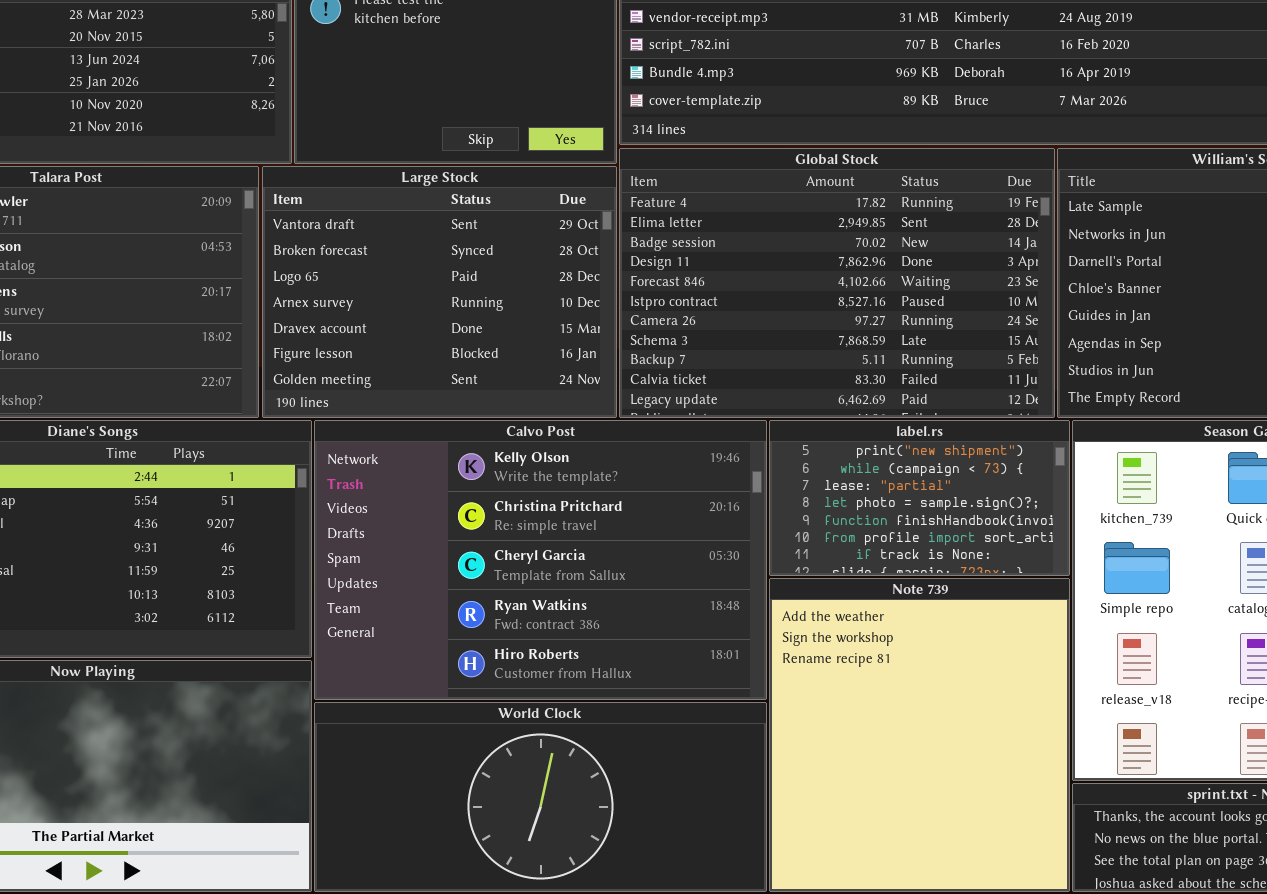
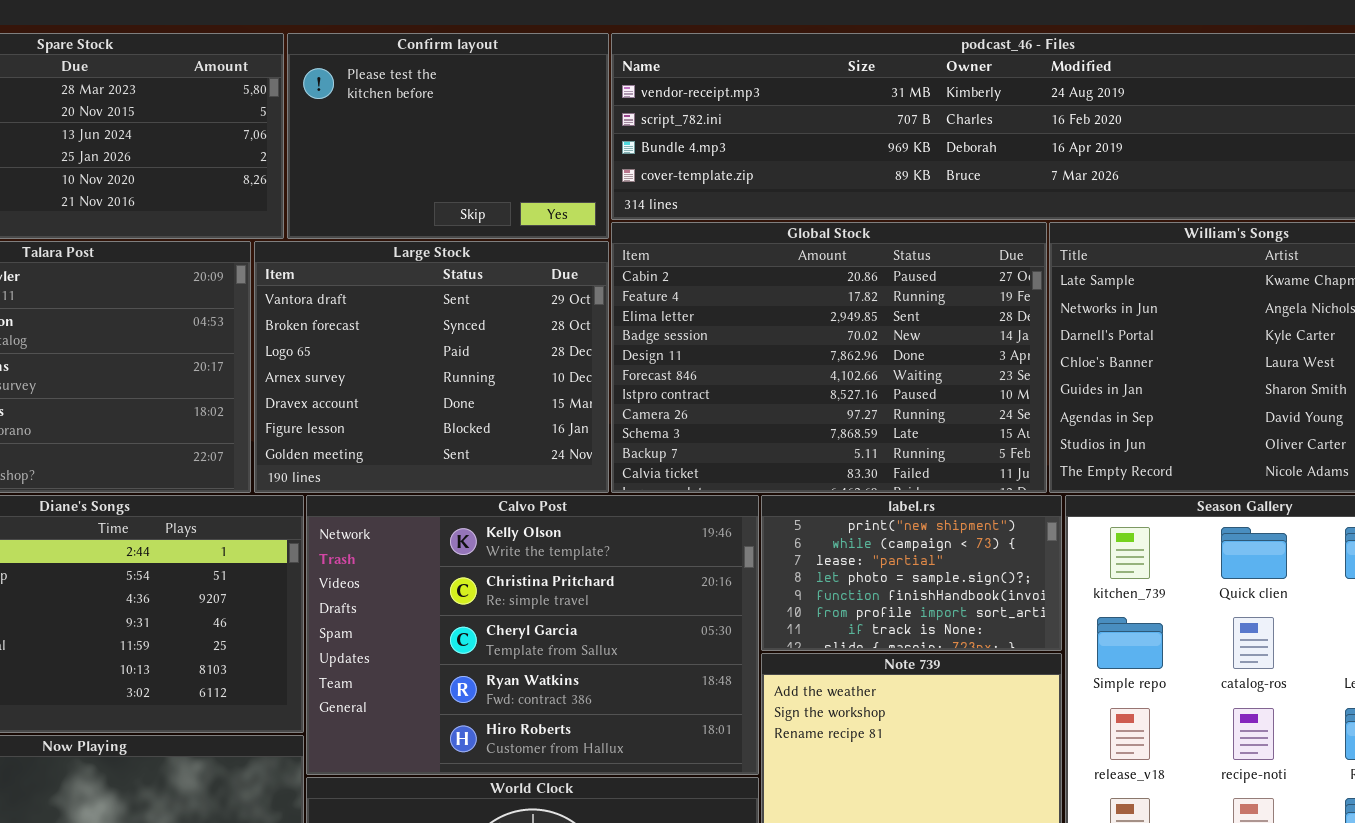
Global Stock: [619,148,1055,418] -> [611,222,1047,493], scrolled up 1 row

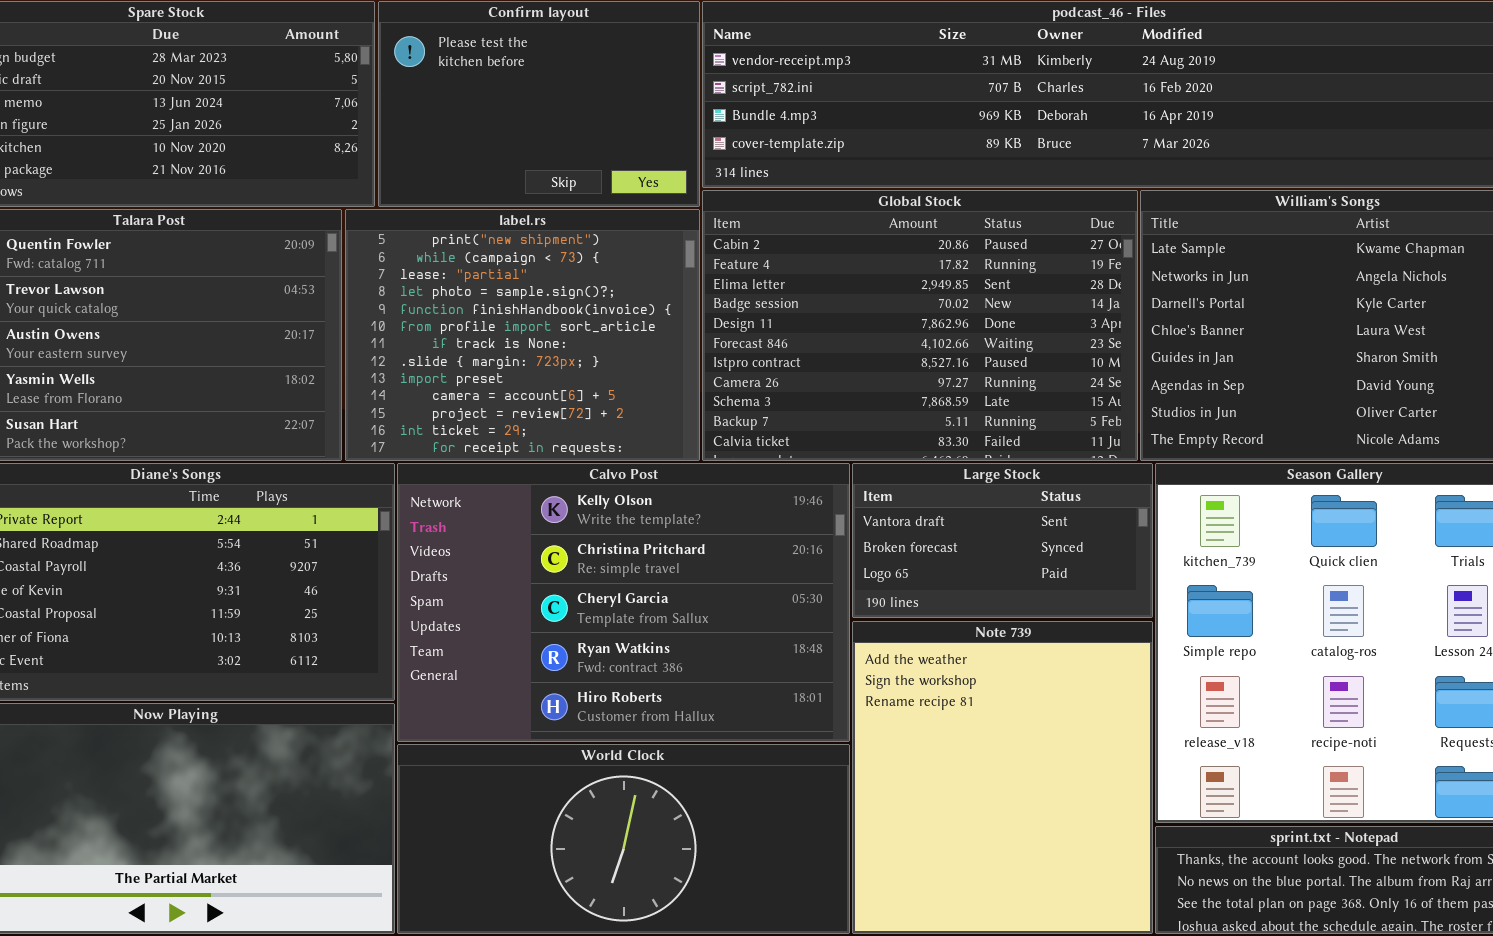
Large Stock: [254,241,609,493] -> [852,463,1153,618], moved, resized
label.rs: [761,495,1062,651] -> [345,209,700,461], moved, resized

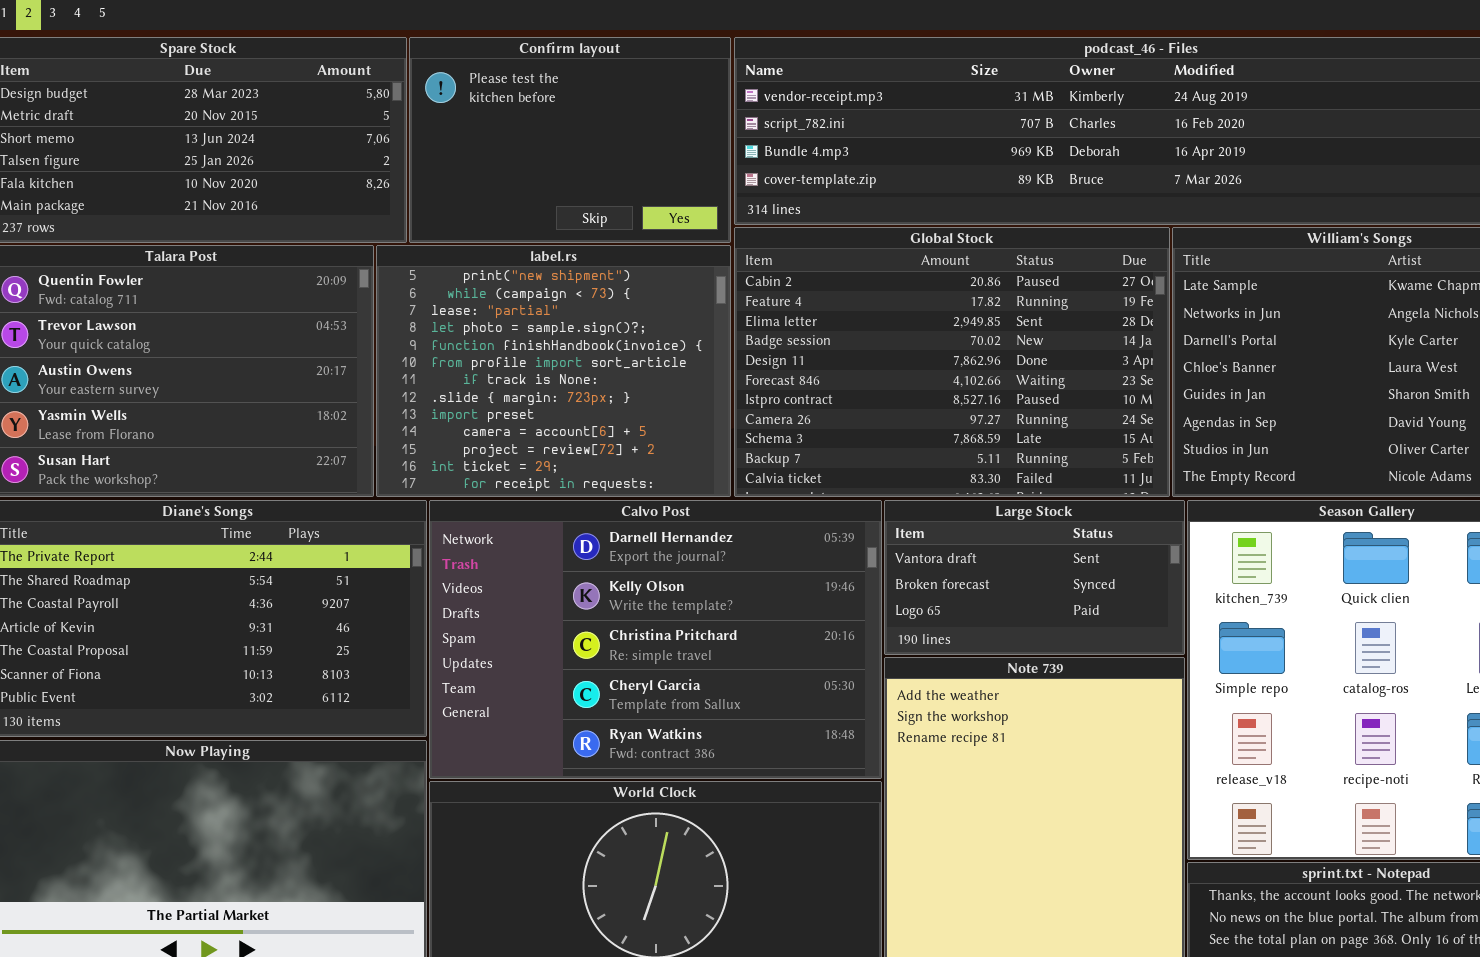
Calvo Post: [397,463,850,742] -> [429,500,882,779], scrolled up 1 row

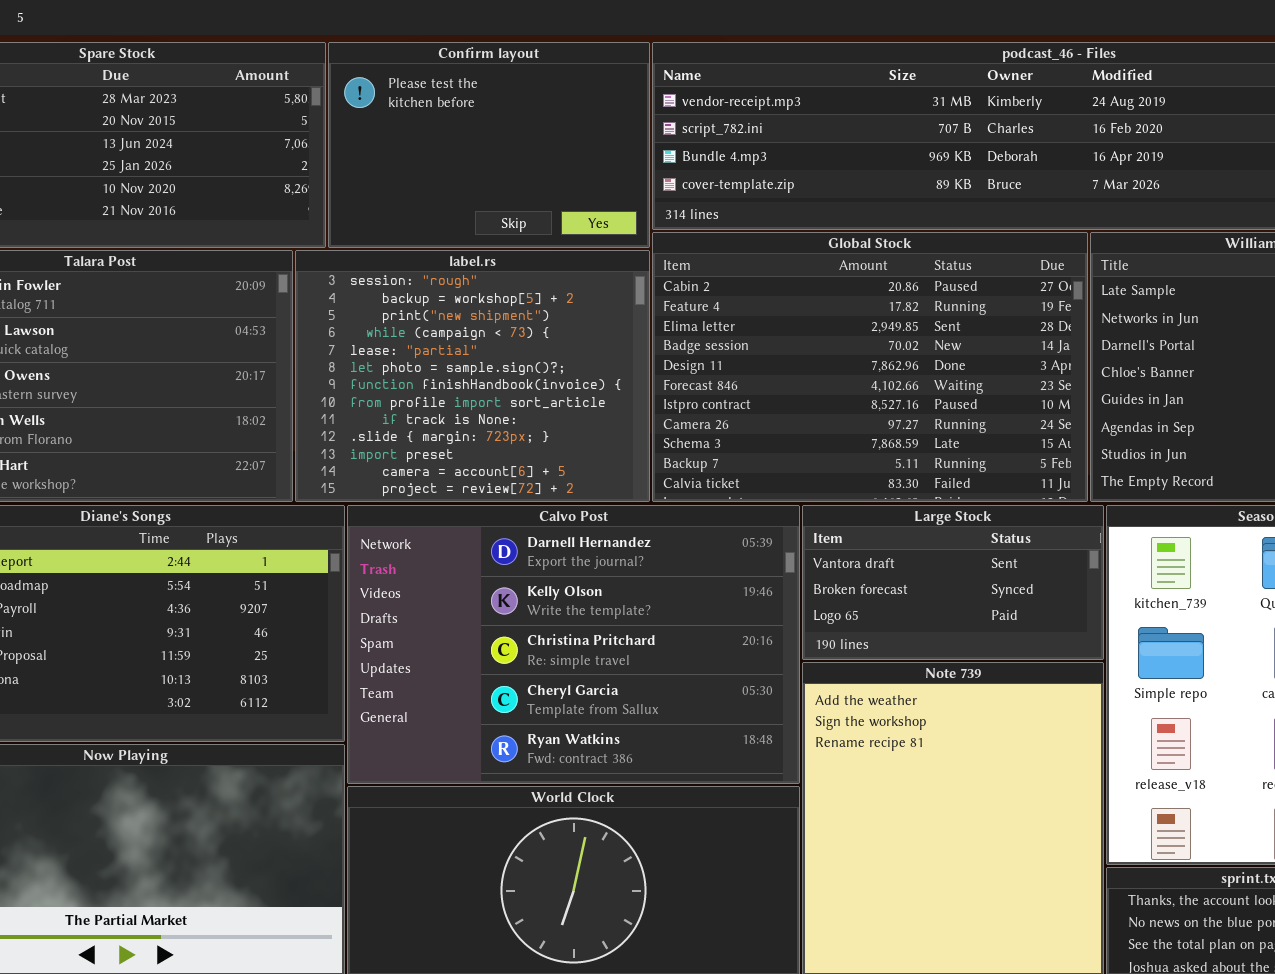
label.rs: [376,245,731,497] -> [295,250,650,502], scrolled up 2 rows

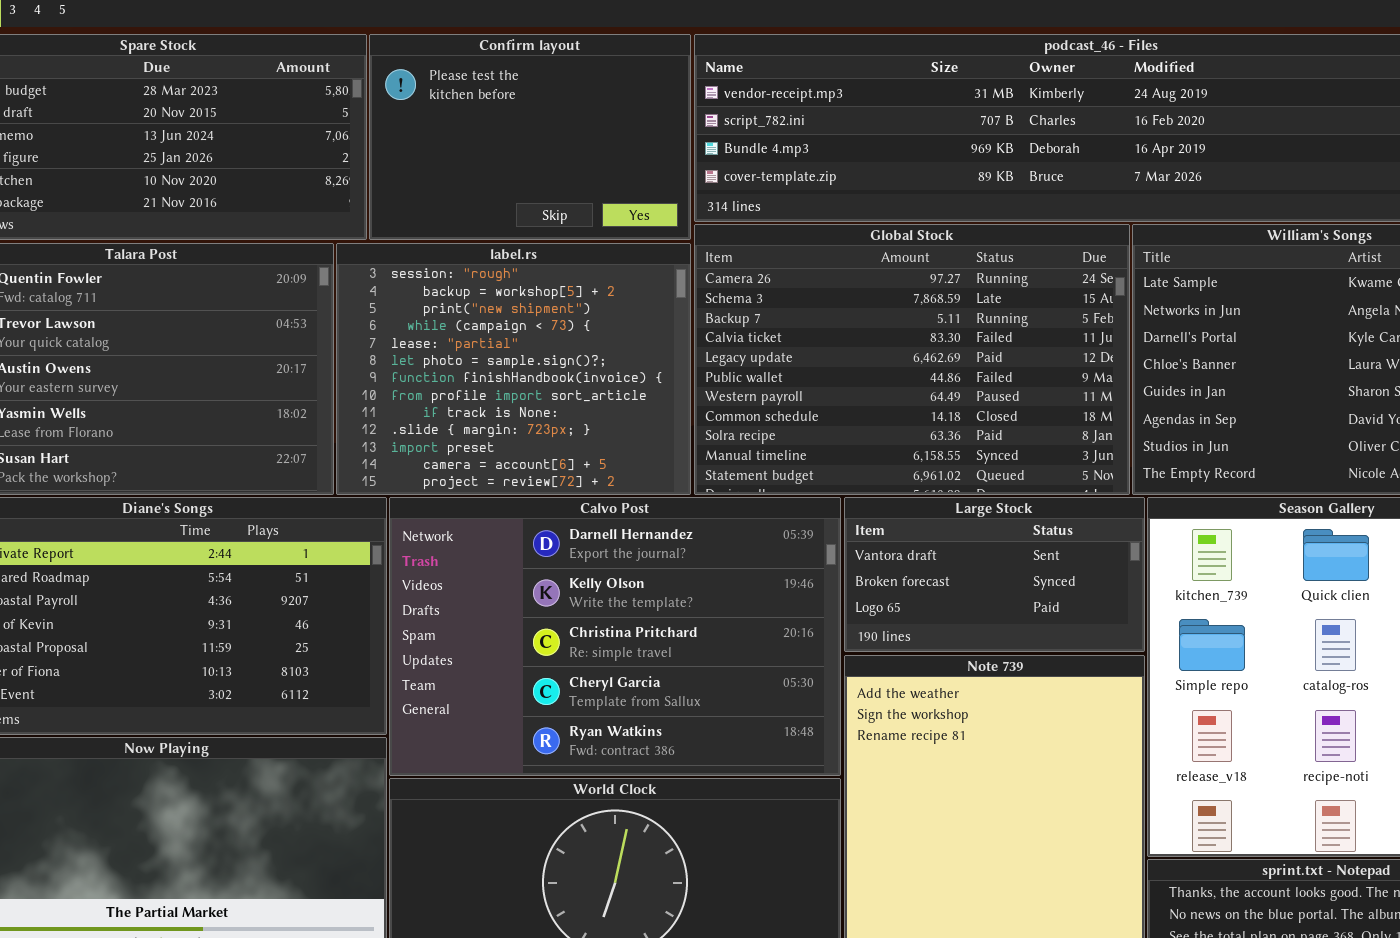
Global Stock: [652,232,1088,502] -> [694,224,1130,495], scrolled down 7 rows

